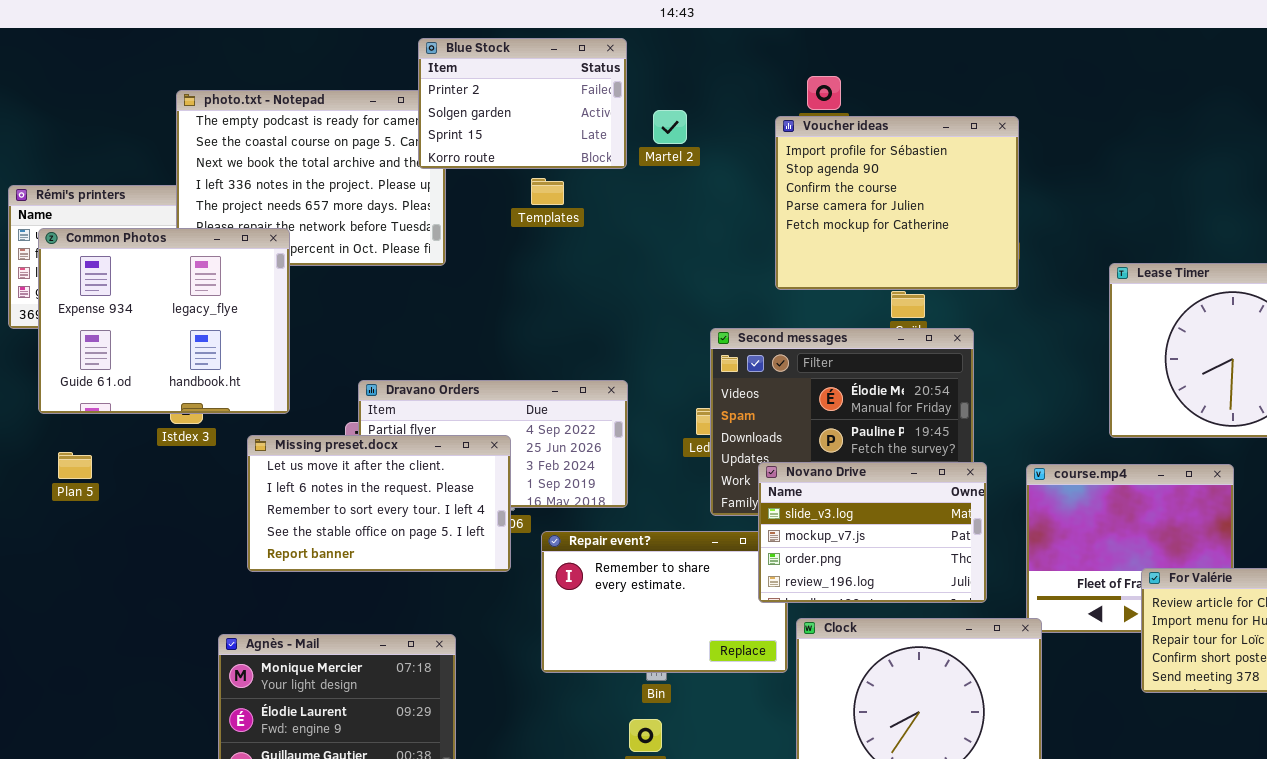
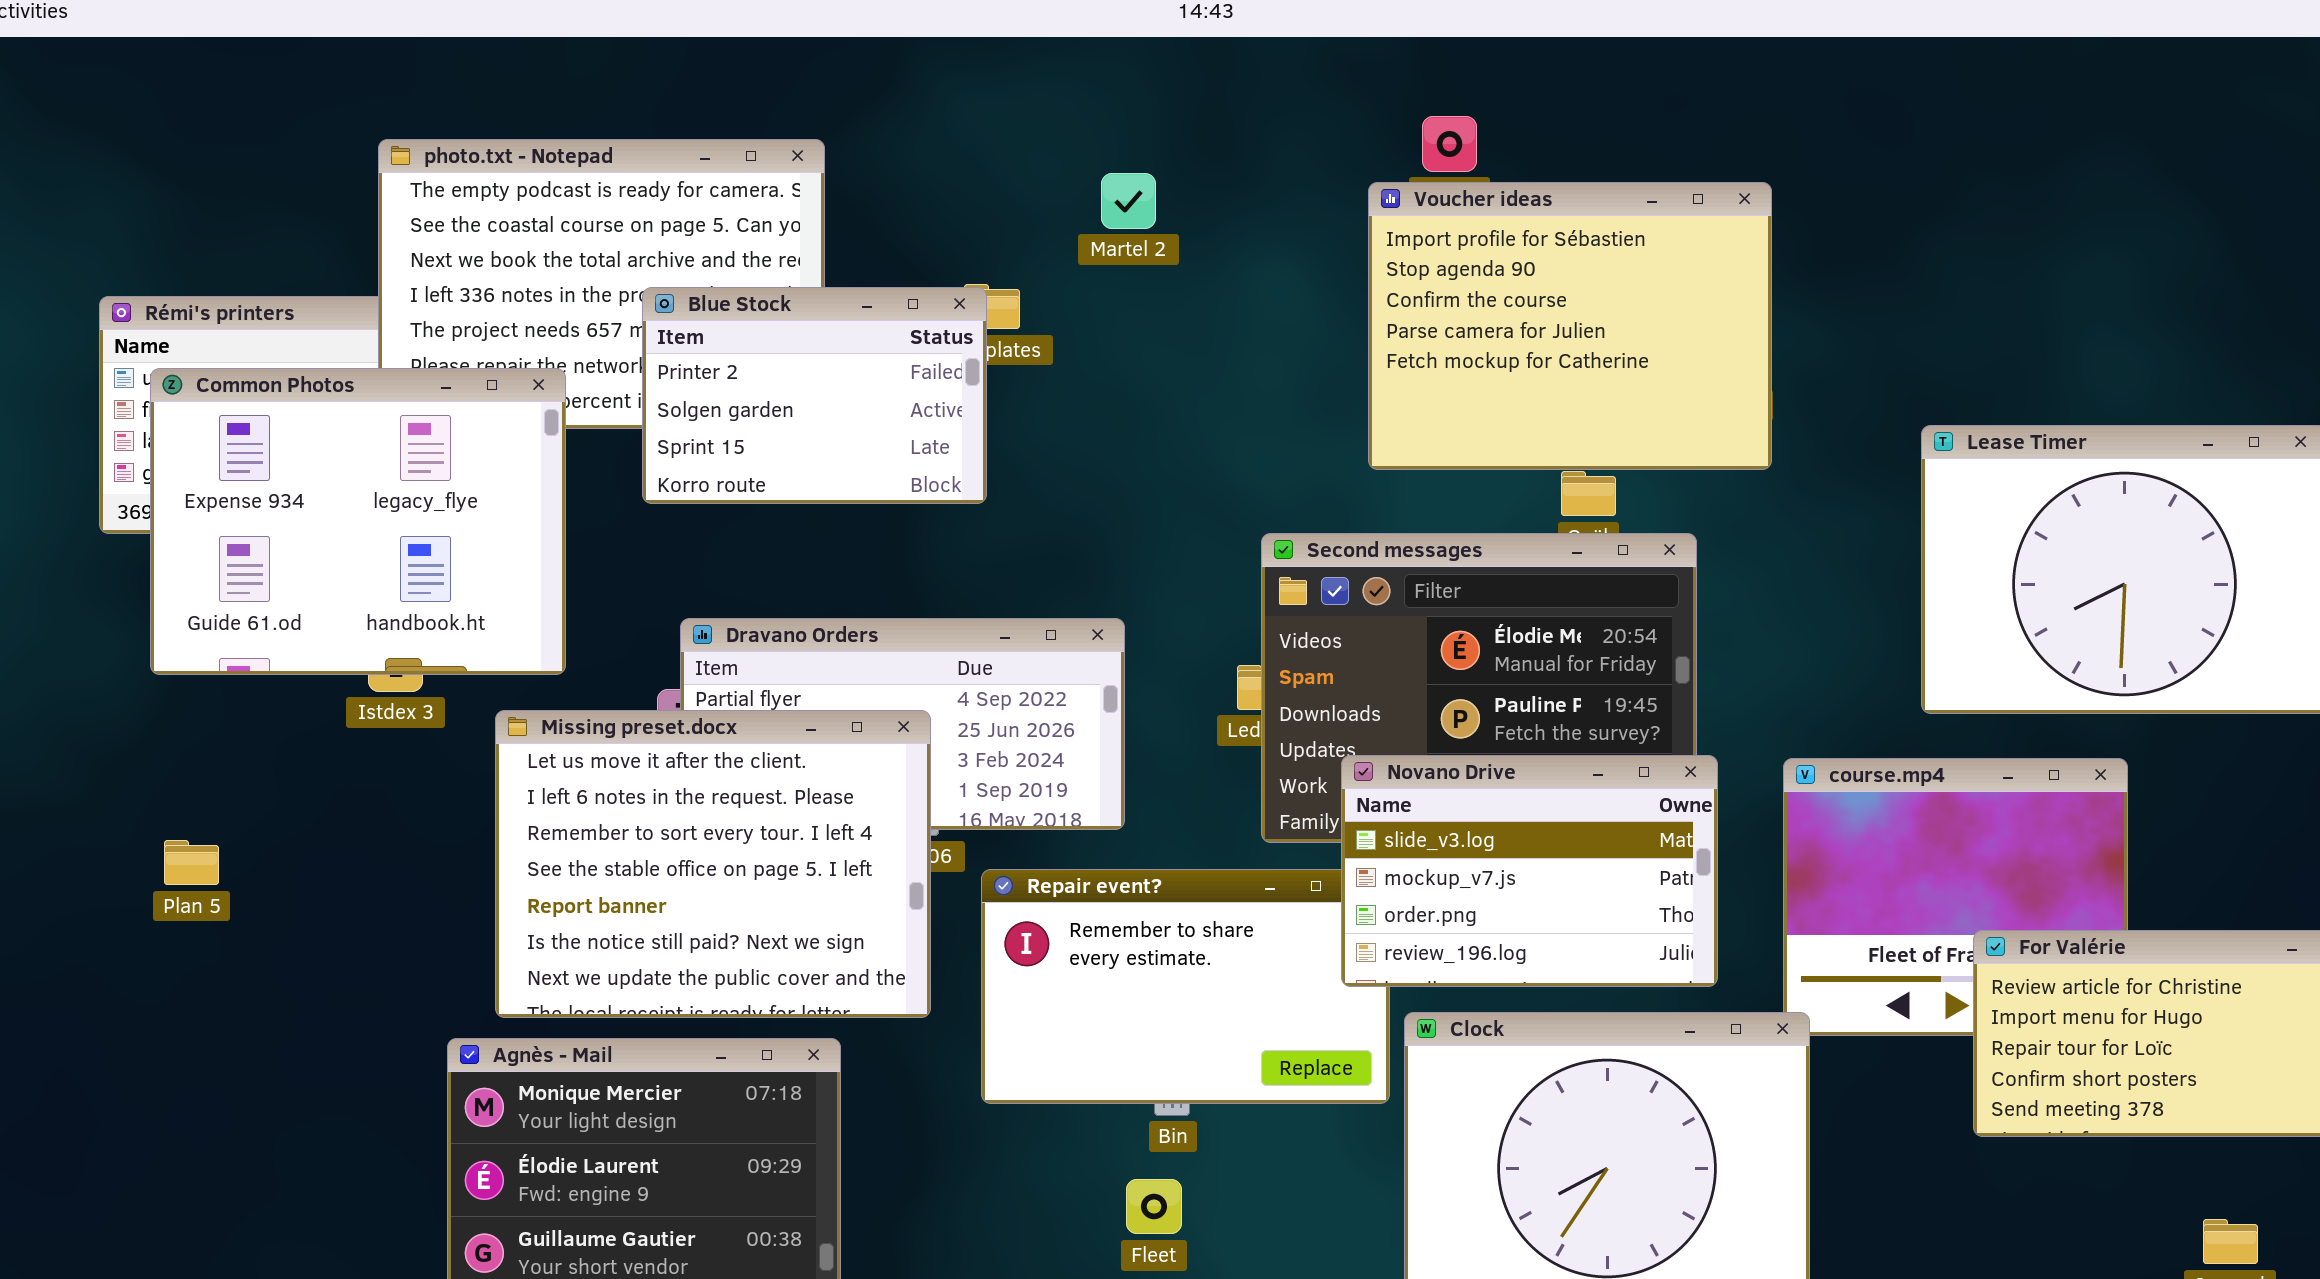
Blue Stock: [418,38,627,169] -> [642,287,987,504], moved
Martel 2: [653,110,687,144] -> [1101,173,1156,229], moved
Missing preset.docx: [247,435,511,572] -> [495,710,931,1018], resized
Plan 5: [58,452,92,479] -> [164,840,219,885], moved

